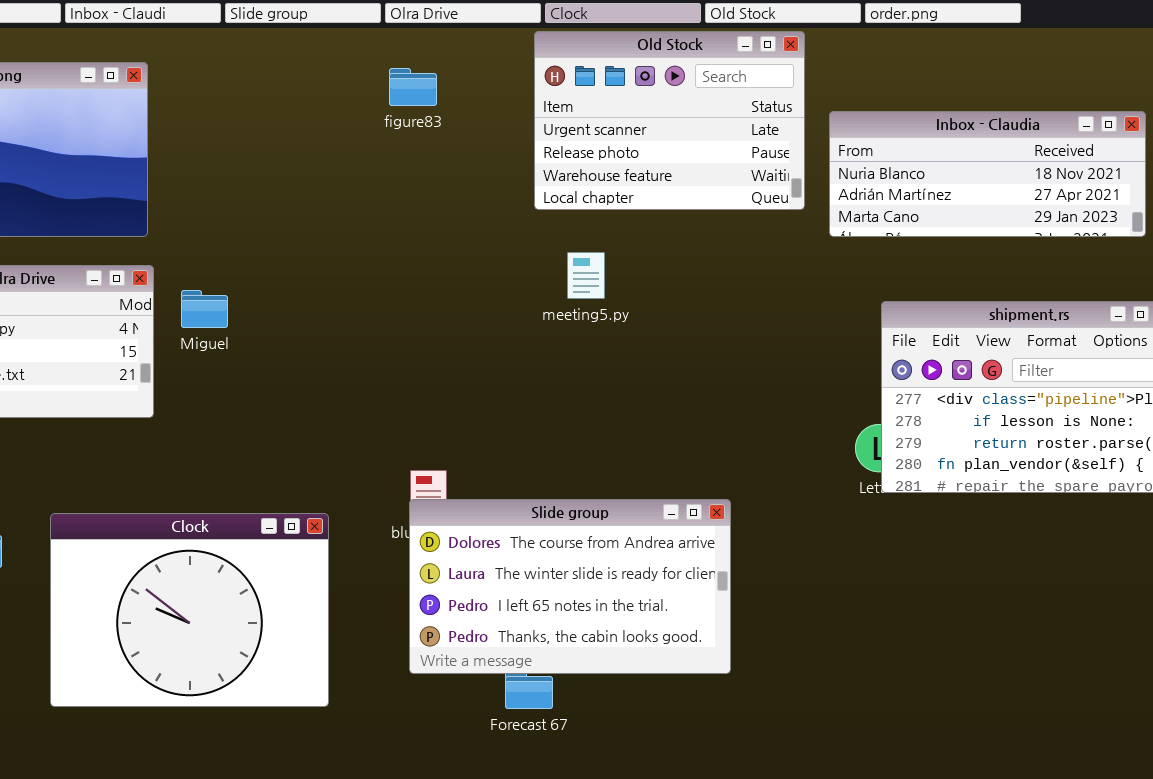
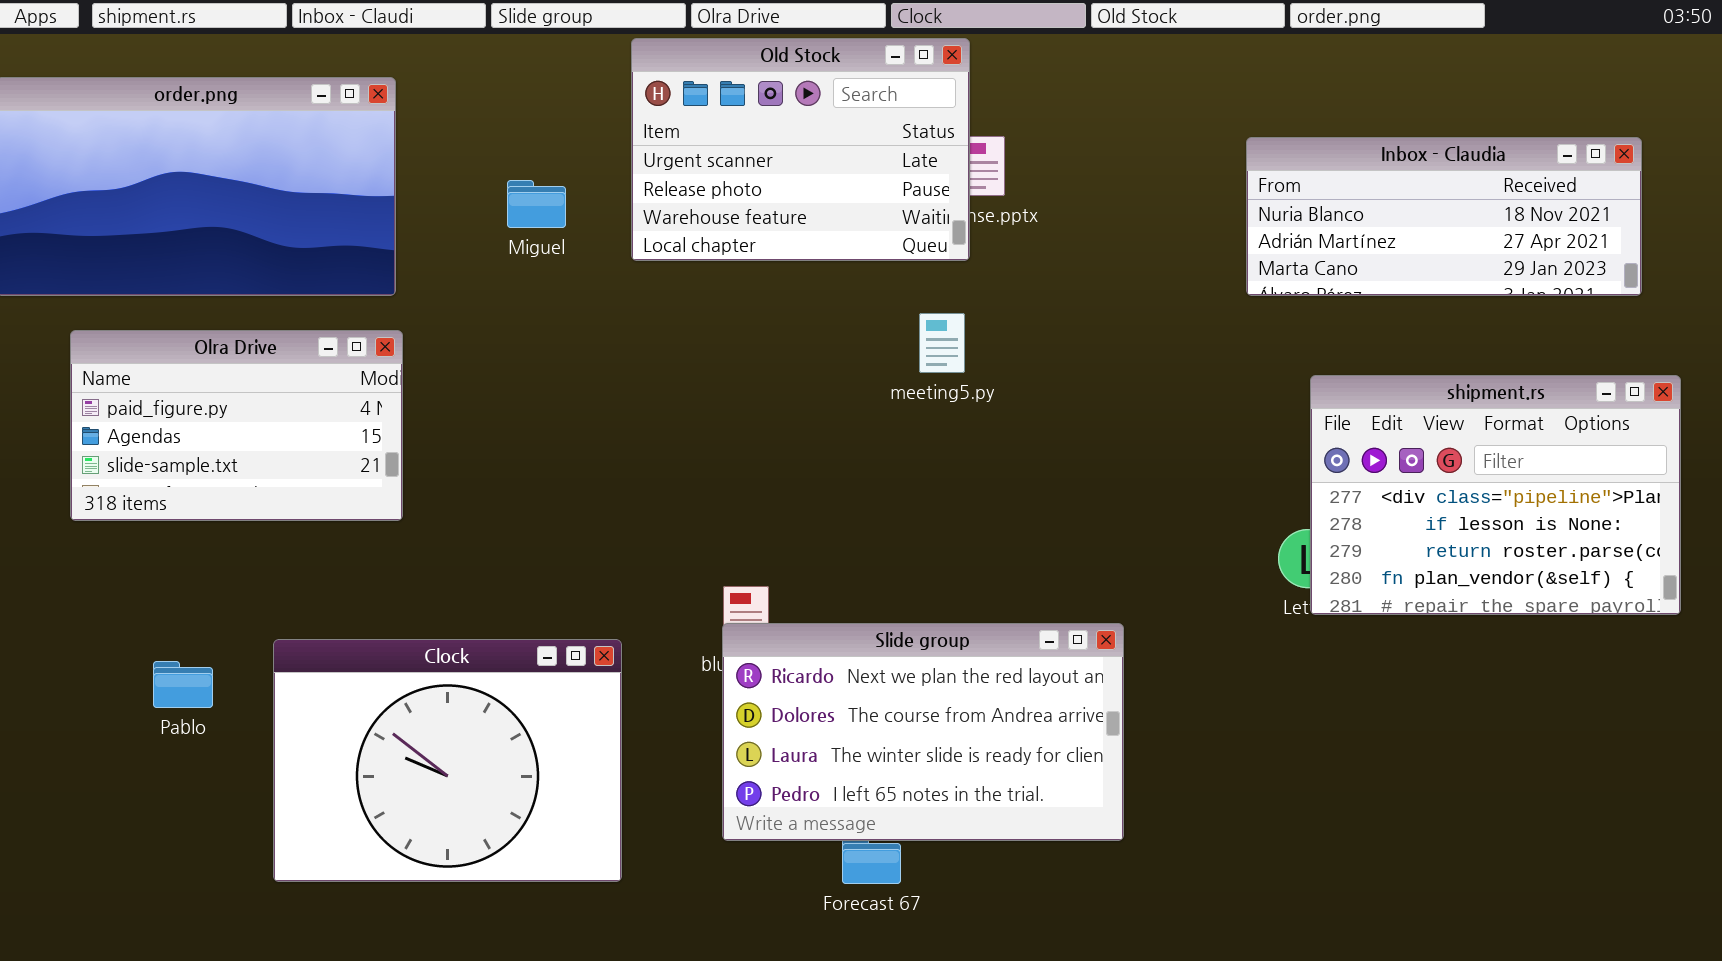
Old Stock: [534,31,805,210] -> [631,38,970,261], moved
Miguel: [181,290,228,328] -> [507,180,566,228], moved
Slide group: [409,499,731,674] -> [722,623,1124,841], scrolled up 1 row

